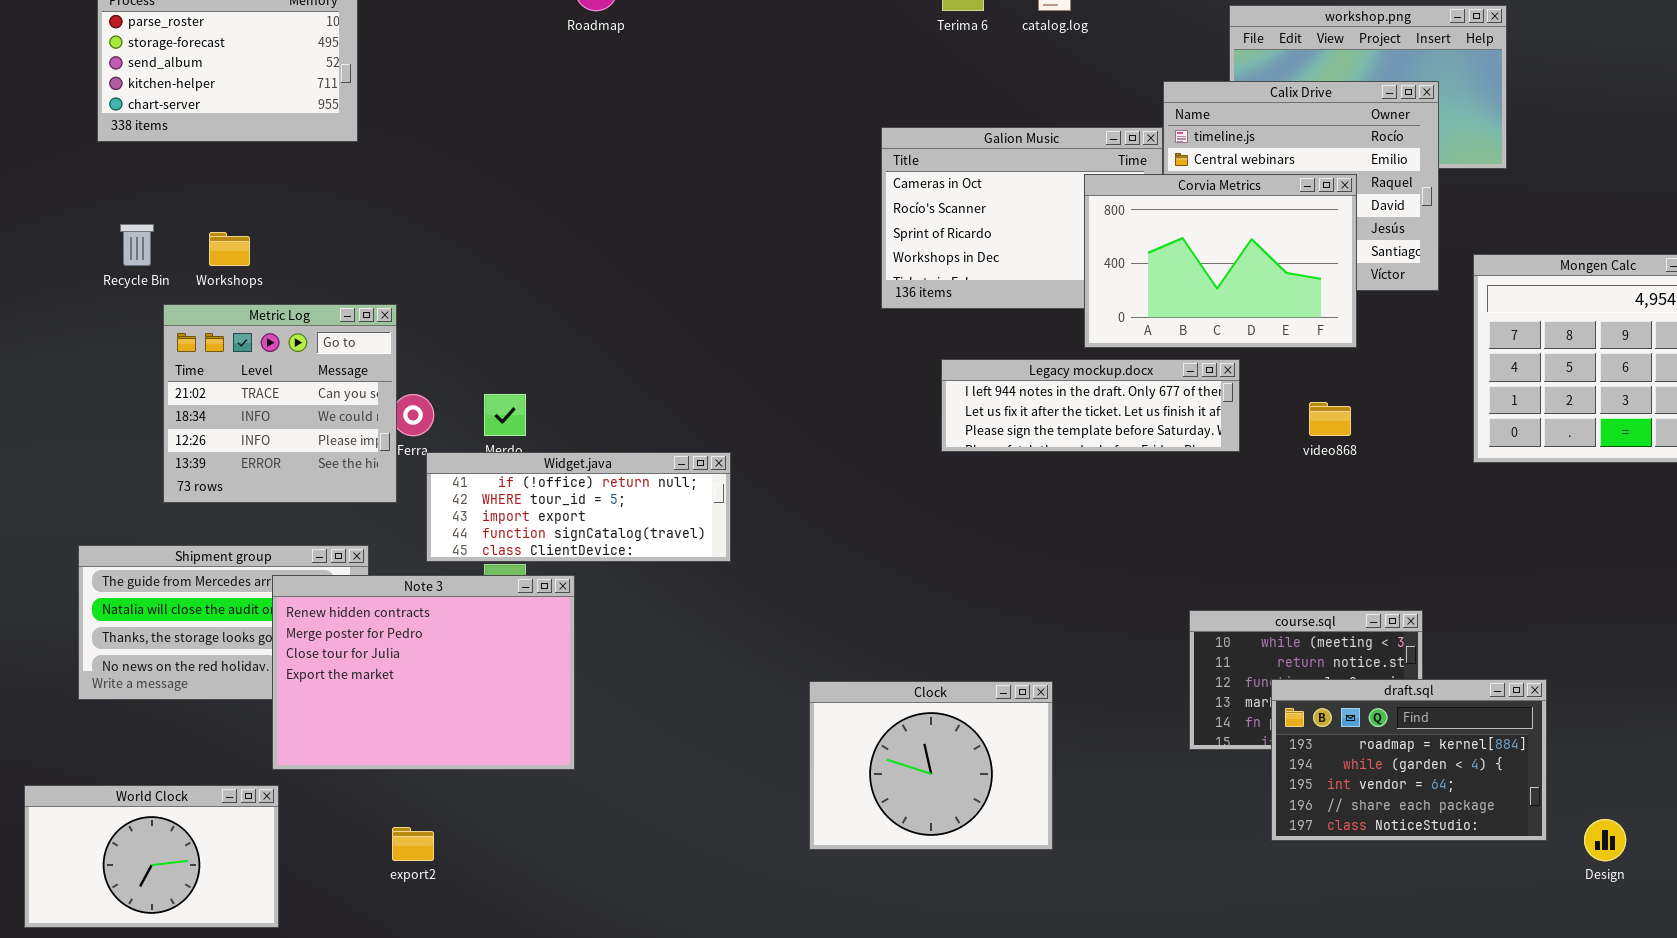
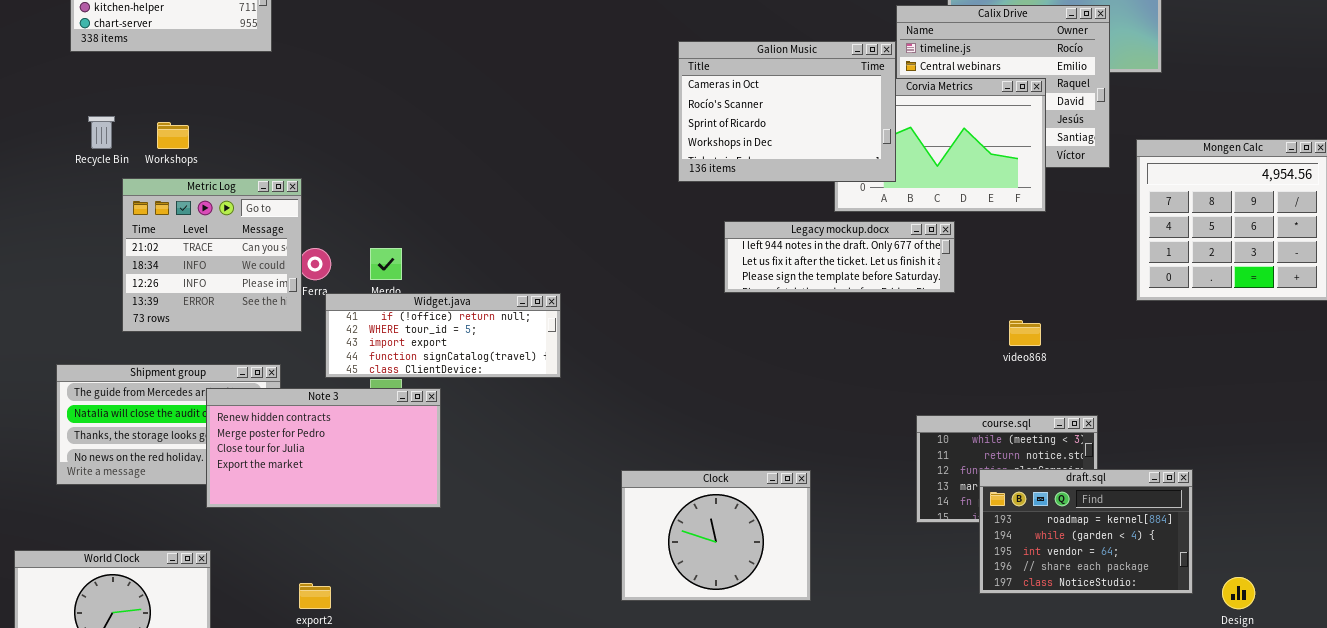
Galion Music: [881,127,1163,309] -> [678,41,896,182], raised
video868: [1309,402,1351,436] -> [1009,320,1041,346], moved
Note 3: [272,575,575,770] -> [206,388,441,508], resized

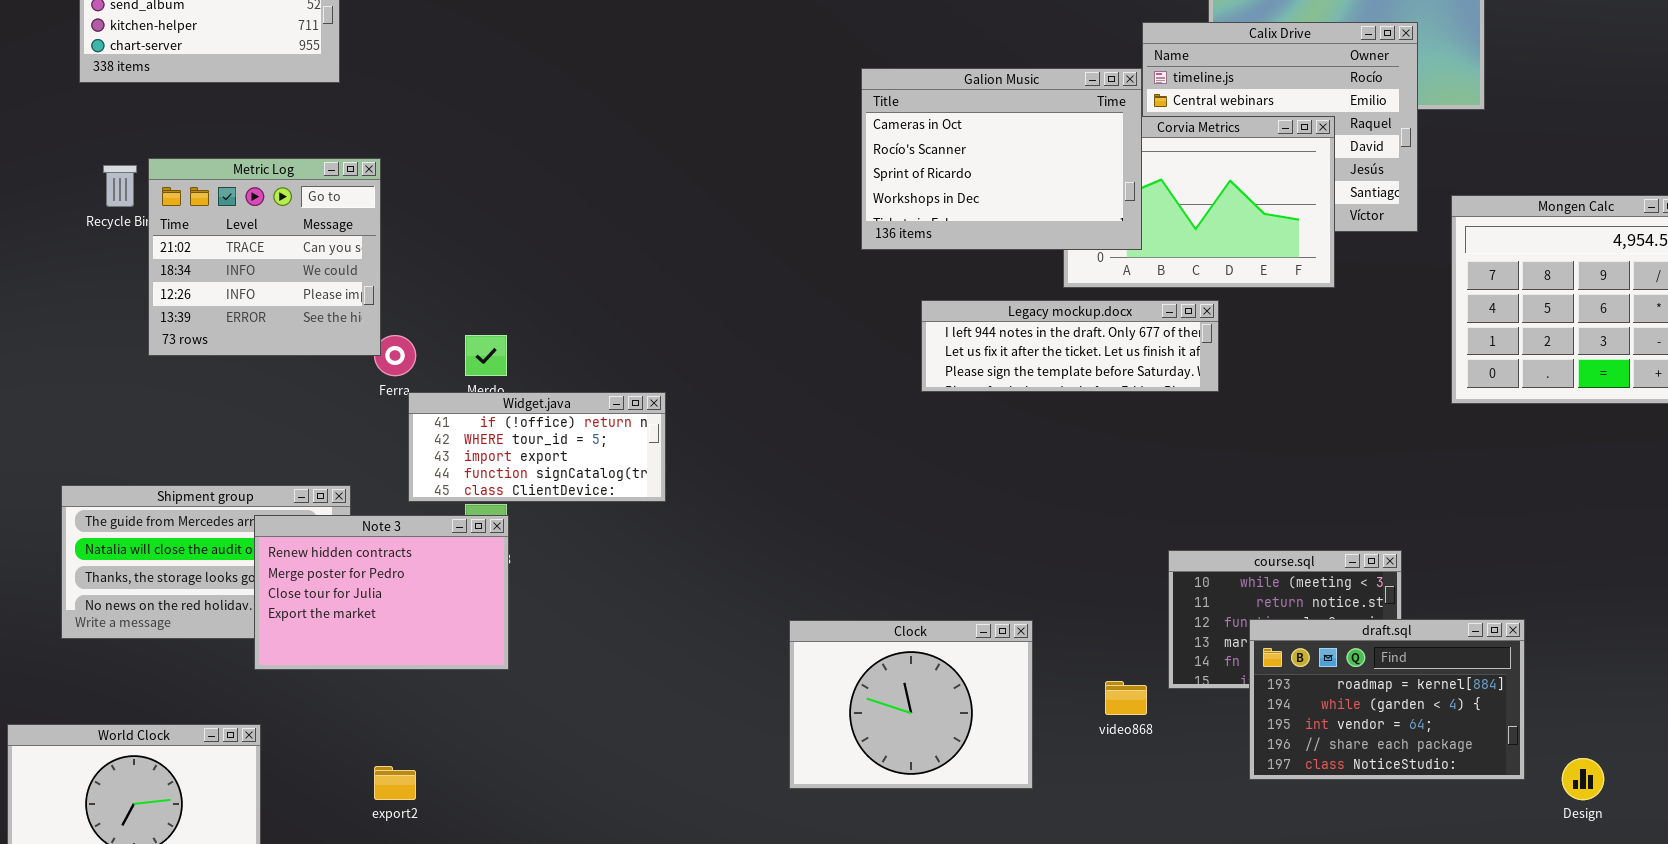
Metric Log: [122,178,302,332] -> [148,158,381,356], moved
Widget.java: [325,293,561,378] -> [408,392,666,502], resized
video868: [1009,320,1041,346] -> [1105,681,1147,715], moved
Note 3: [206,388,441,508] -> [254,515,509,670], resized

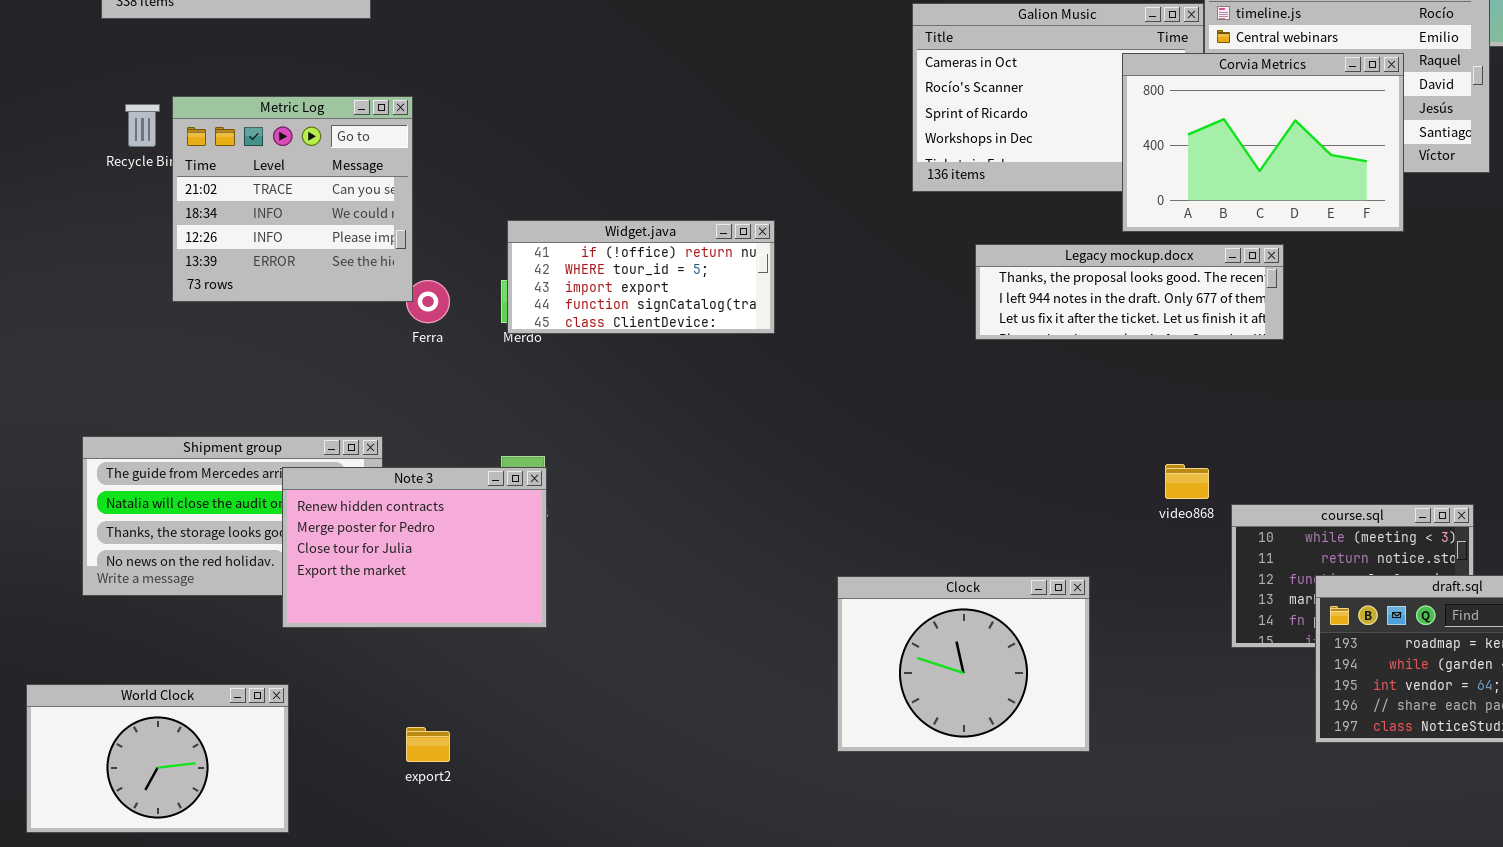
Corvia Metrics: [1063,116,1335,288] -> [1122,53,1404,232], raised
Legacy mockup.docx: [921,300,1219,392] -> [975,244,1284,340], scrolled up 1 row
Widget.java: [408,392,666,502] -> [507,220,775,334], moved
video868: [1105,681,1147,715] -> [1165,464,1209,499], moved

